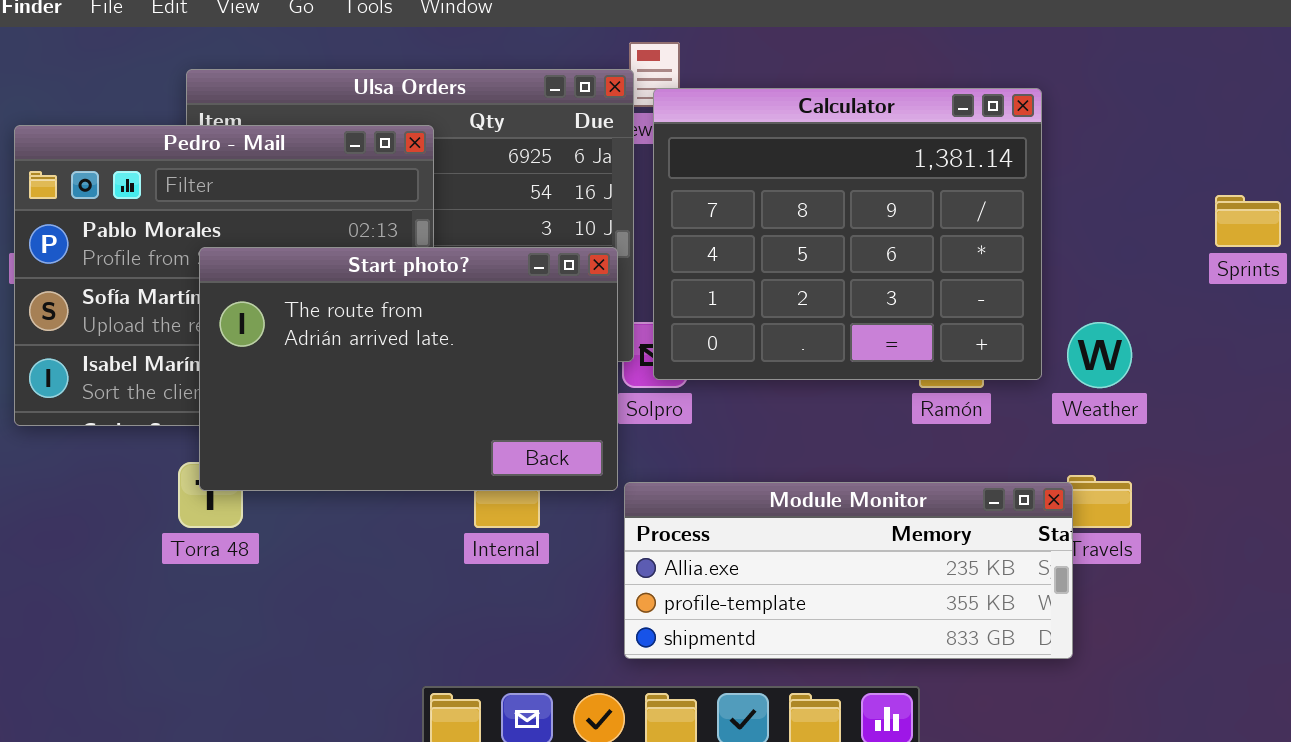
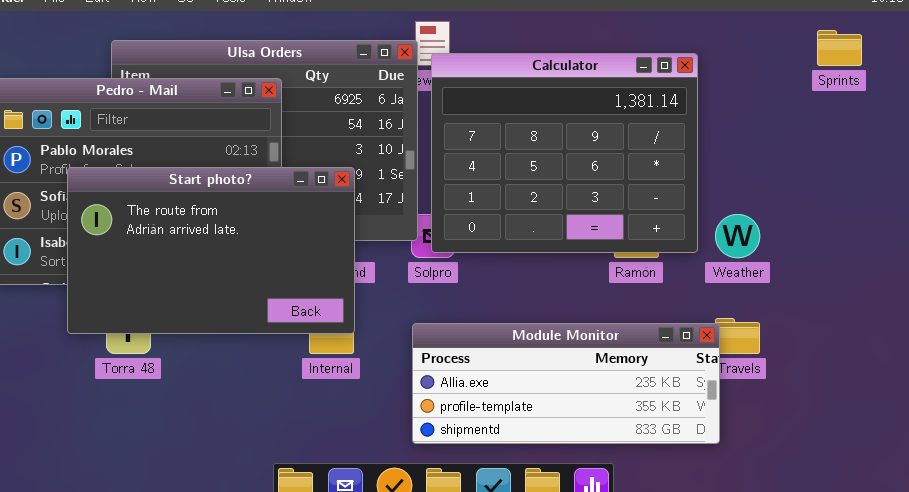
Sprints: [1215,195,1281,247] -> [817,30,862,66], moved
Start photo?: [199,247,618,491] -> [67,167,355,334], moved

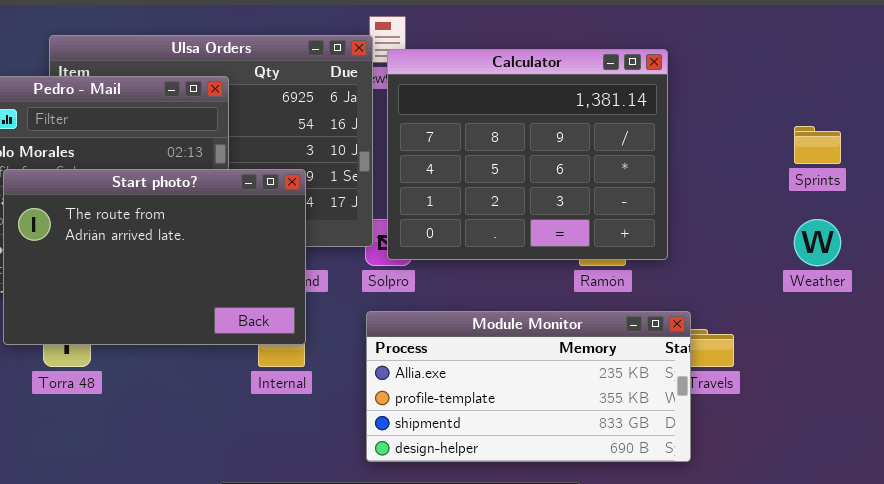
Sprints: [817,30,862,66] -> [794,126,841,164], moved
Weather: [715,214,760,258] -> [794,219,841,266], moved
Module Monitor: [412,323,720,444] -> [366,311,691,462], resized

